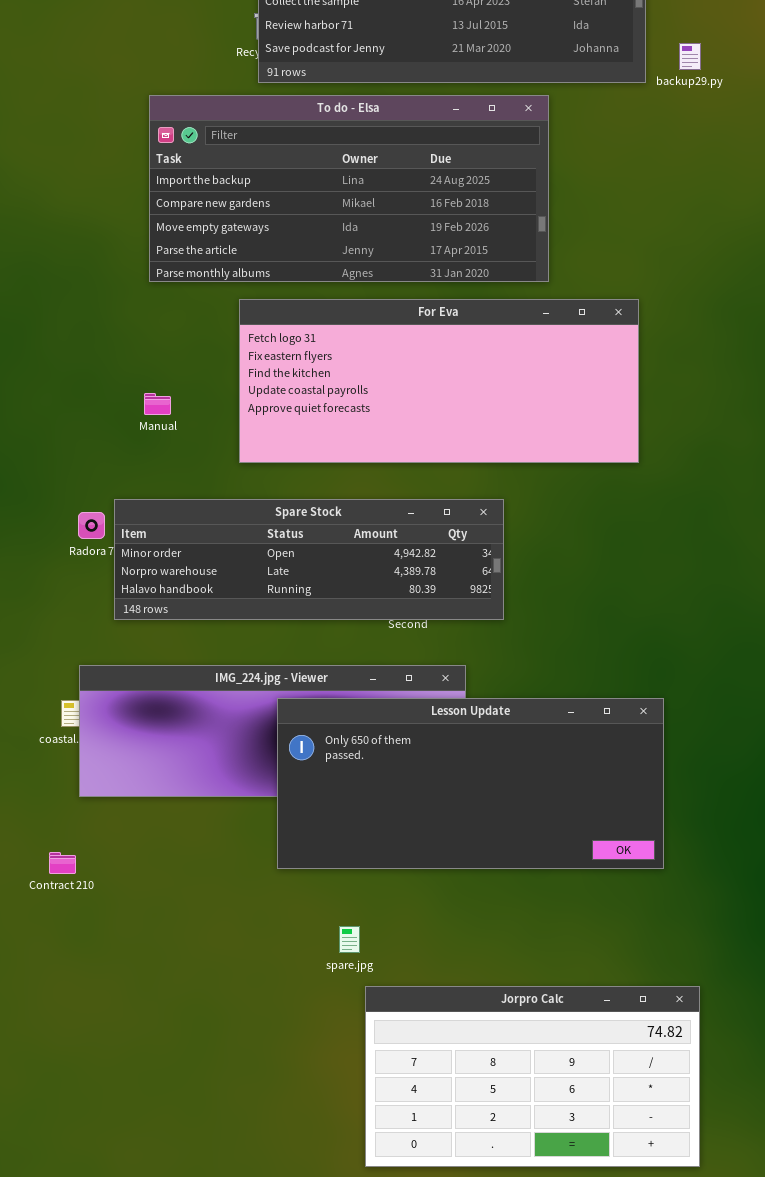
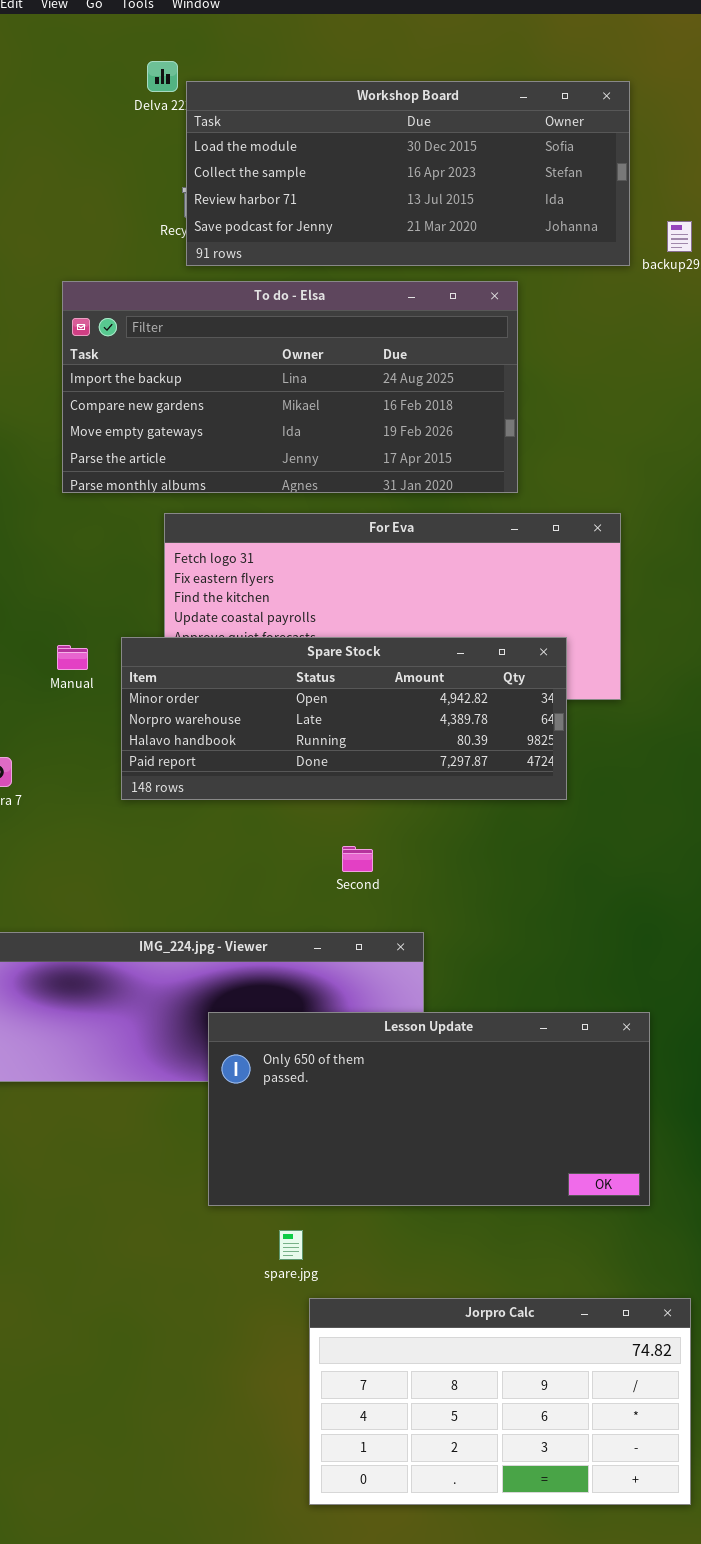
Manual: [144,393,171,415] -> [57,645,88,670], moved
Spare Stock: [114,499,504,620] -> [121,637,567,800], moved, resized
Lesson Update: [277,698,664,869] -> [208,1012,650,1206], moved

